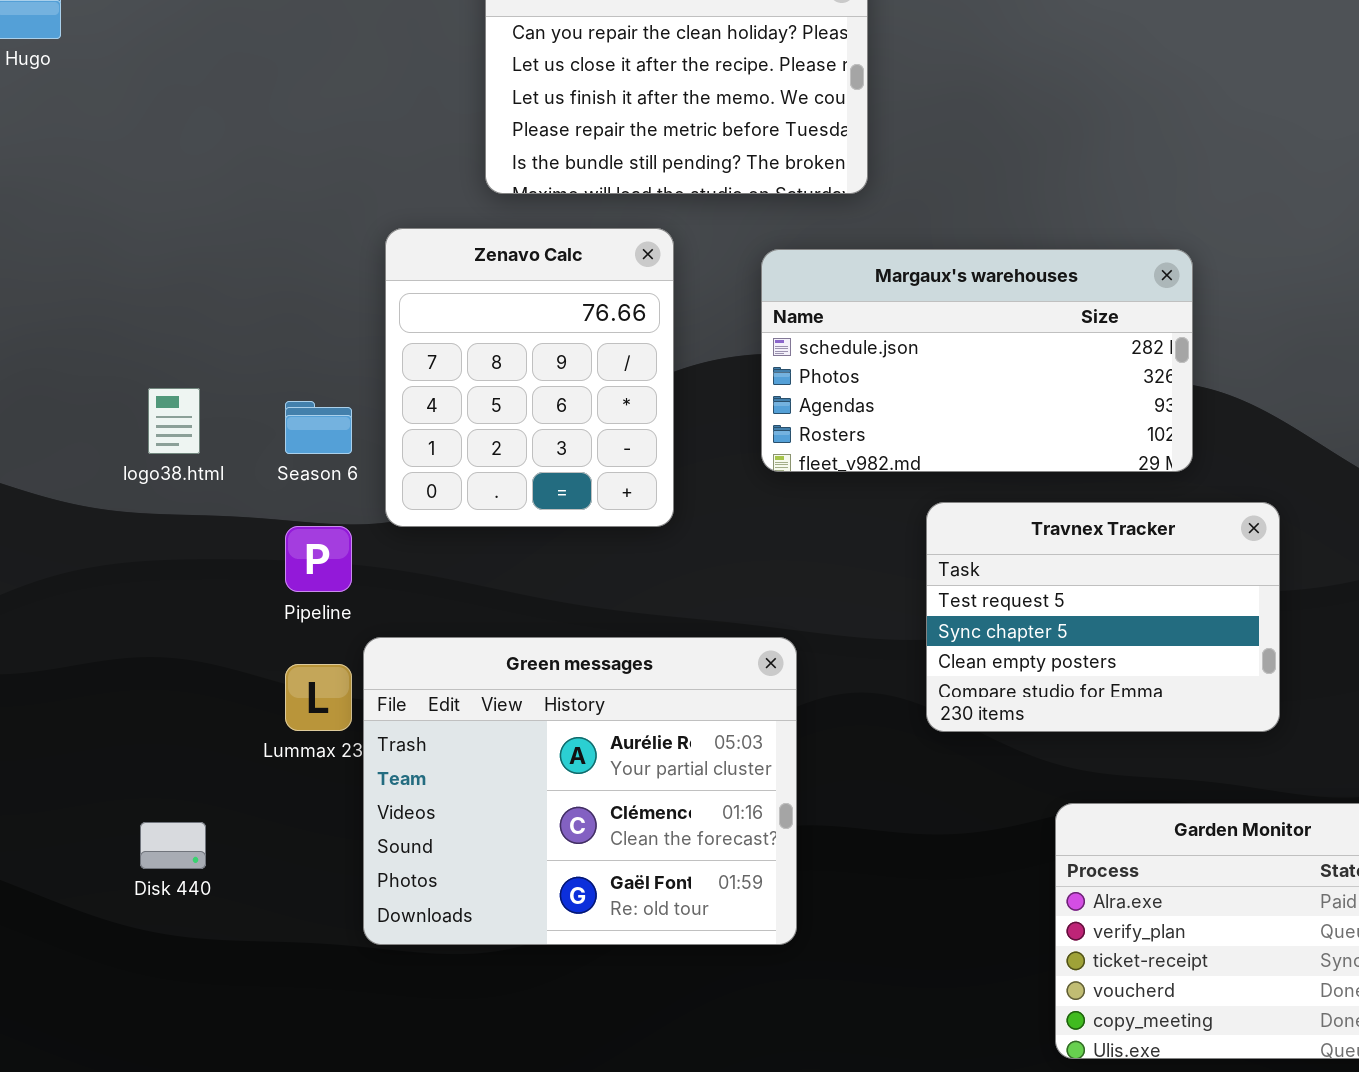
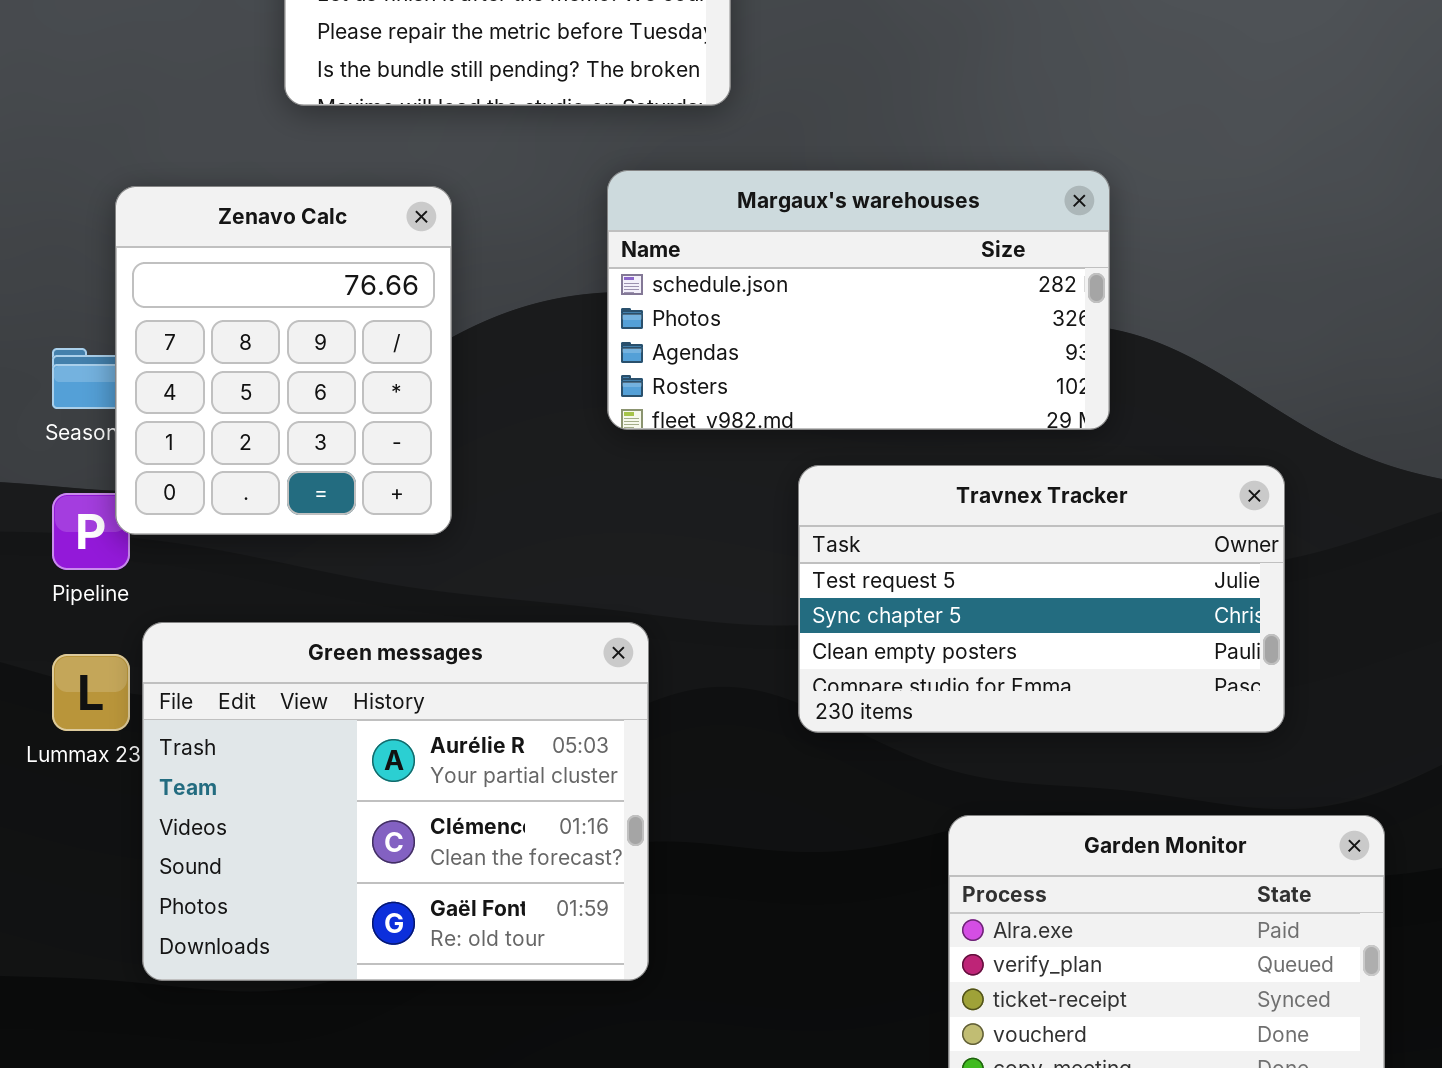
Zenavo Calc: [385,228,674,527] -> [115,186,452,535], moved
Travnex Tracker: [926,502,1280,732] -> [798,465,1285,733], resized

